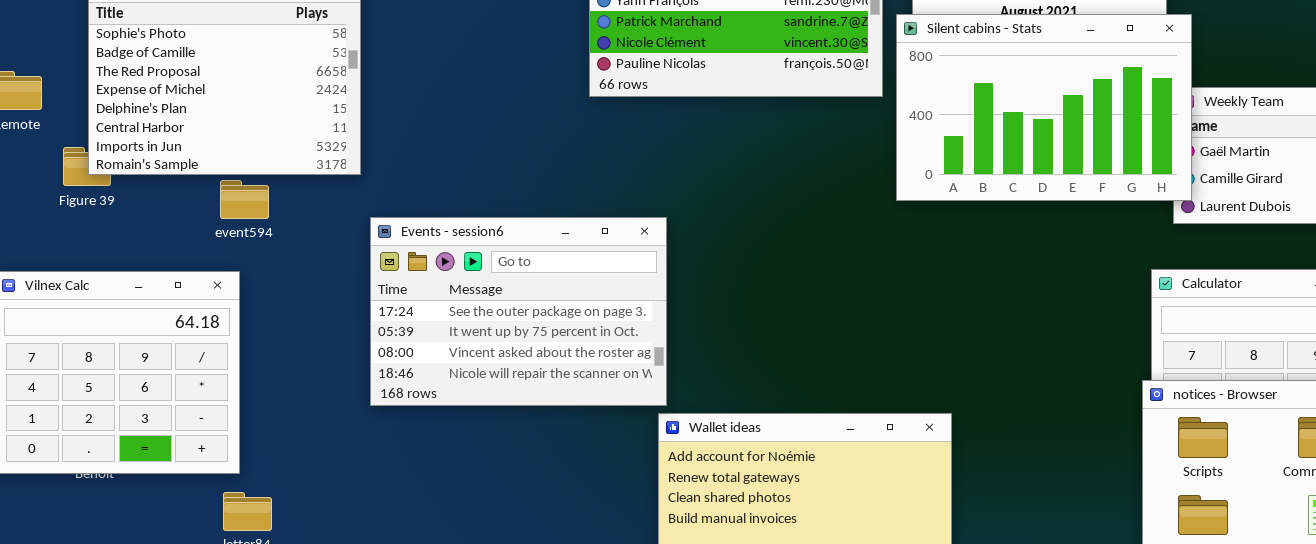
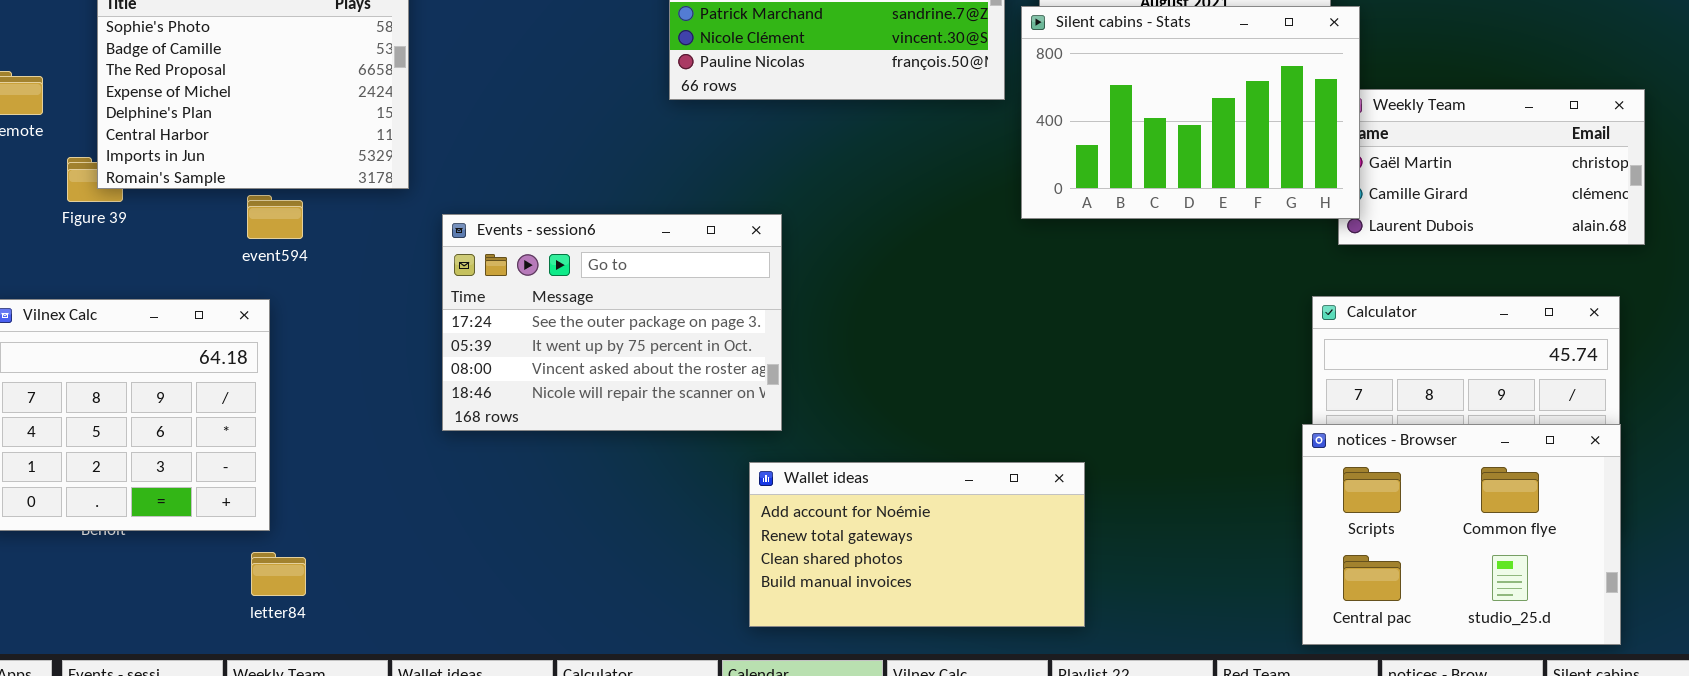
Events - session6: [370,217,667,406] -> [442,214,782,431], moved

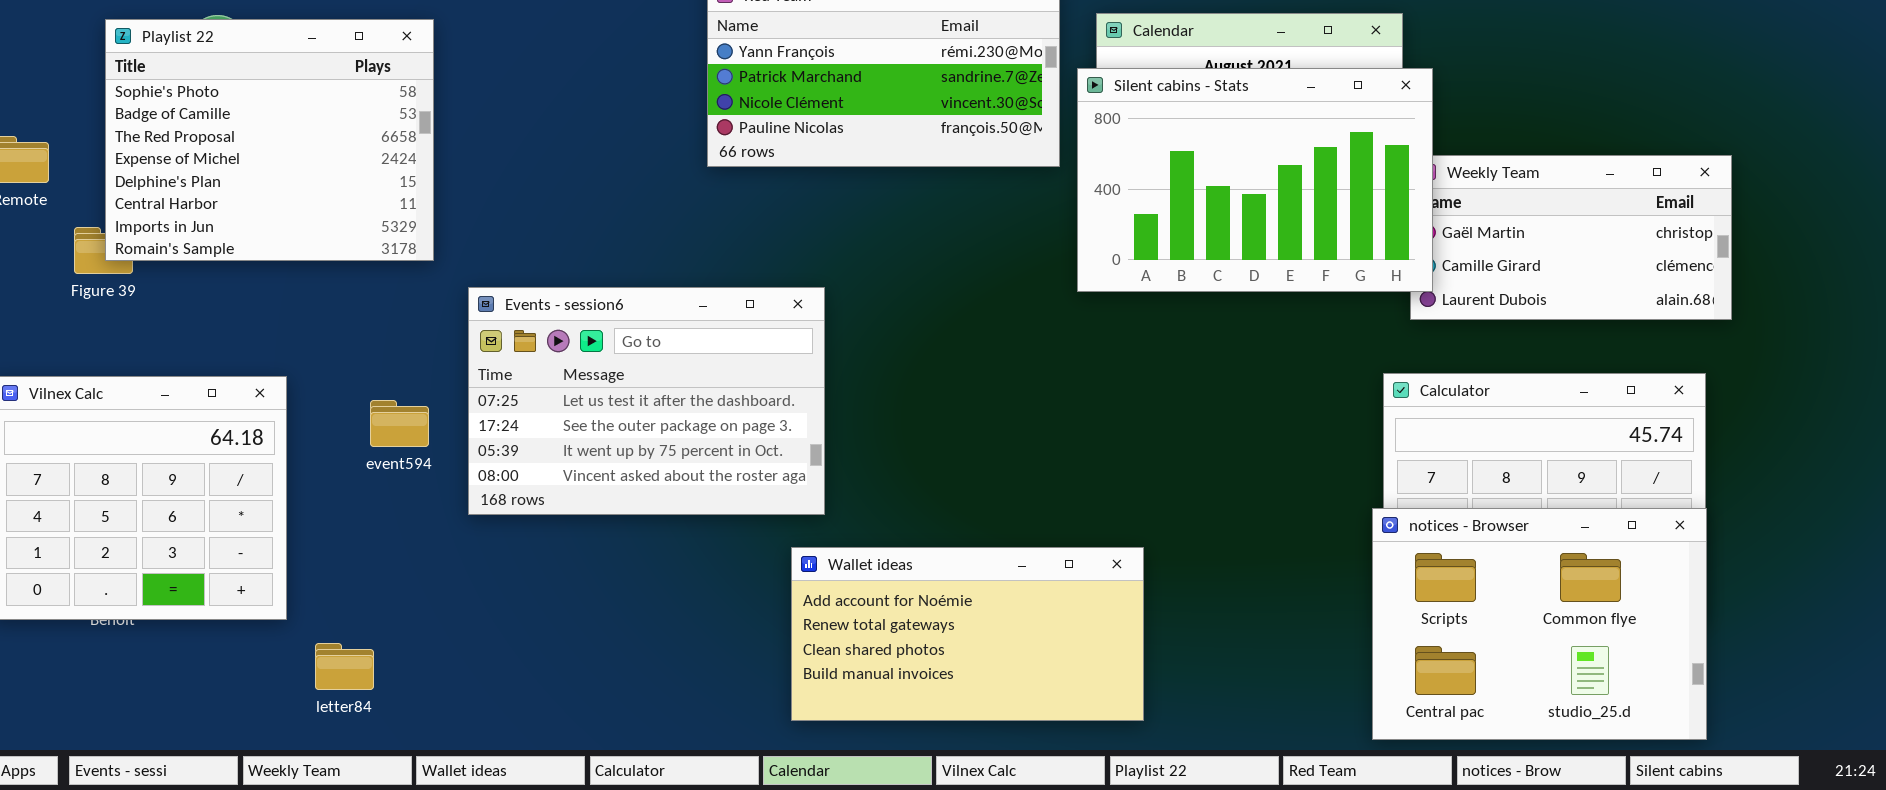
event594: [247,195,303,239] -> [370,400,429,447], moved
Events - session6: [442,214,782,431] -> [468,287,825,515], scrolled up 1 row
letter84: [251,552,306,596] -> [315,643,374,690], moved

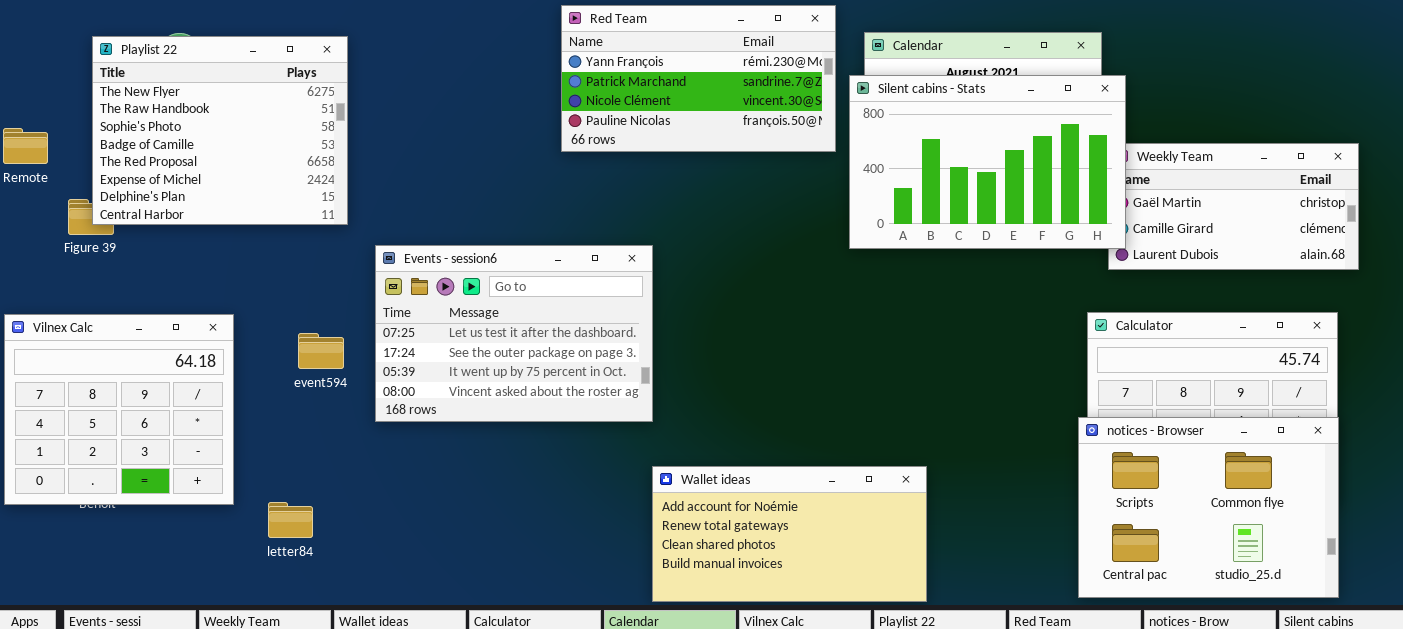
Playlist 22: [105,19,434,261] -> [92,36,348,225], scrolled up 2 rows
Wallet ideas: [791,547,1144,721] -> [652,466,927,602], moved
letter84: [315,643,374,690] -> [268,502,313,538], moved

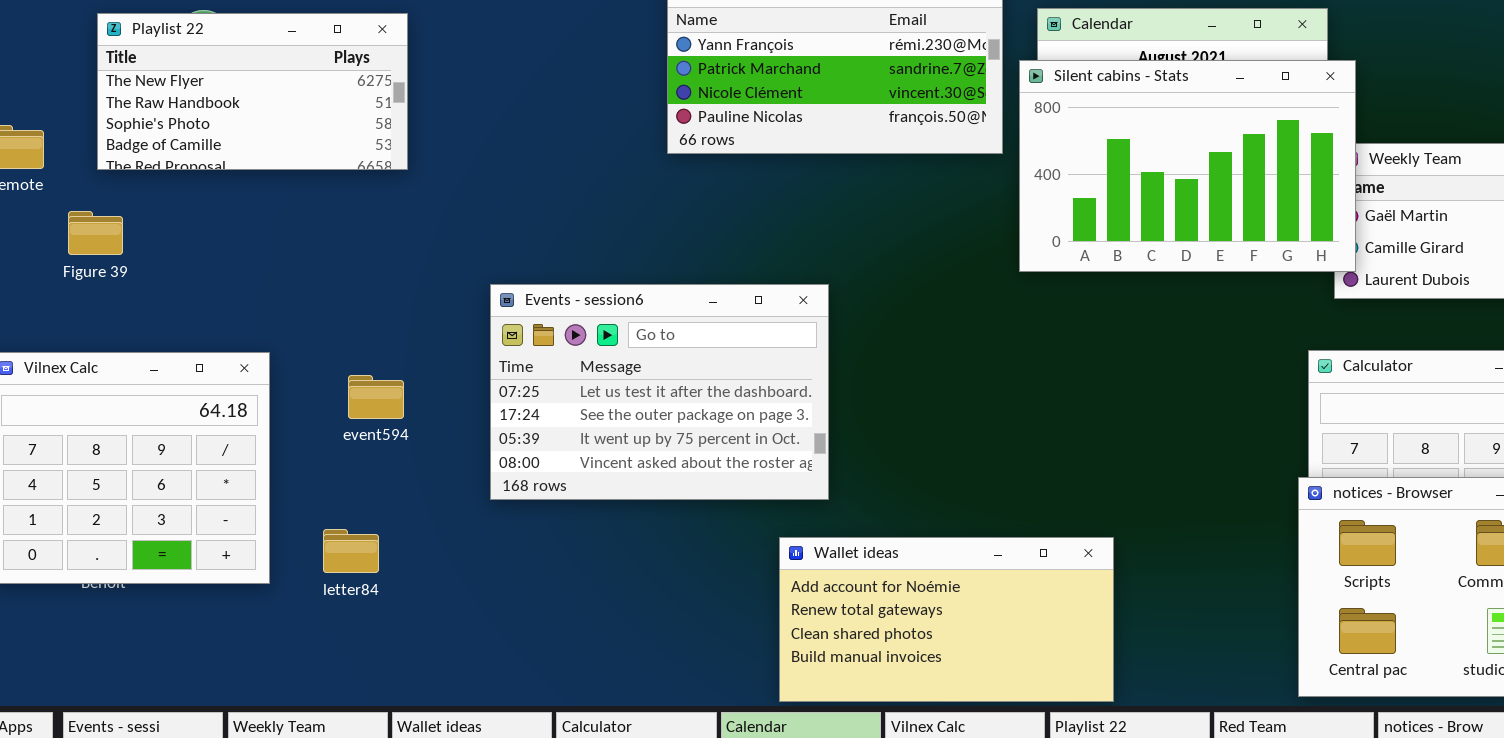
Playlist 22: [92,36,348,225] -> [97,13,408,170], resized
Events - session6: [375,245,653,422] -> [490,284,829,500], moved
letter84: [268,502,313,538] -> [323,529,379,573], moved

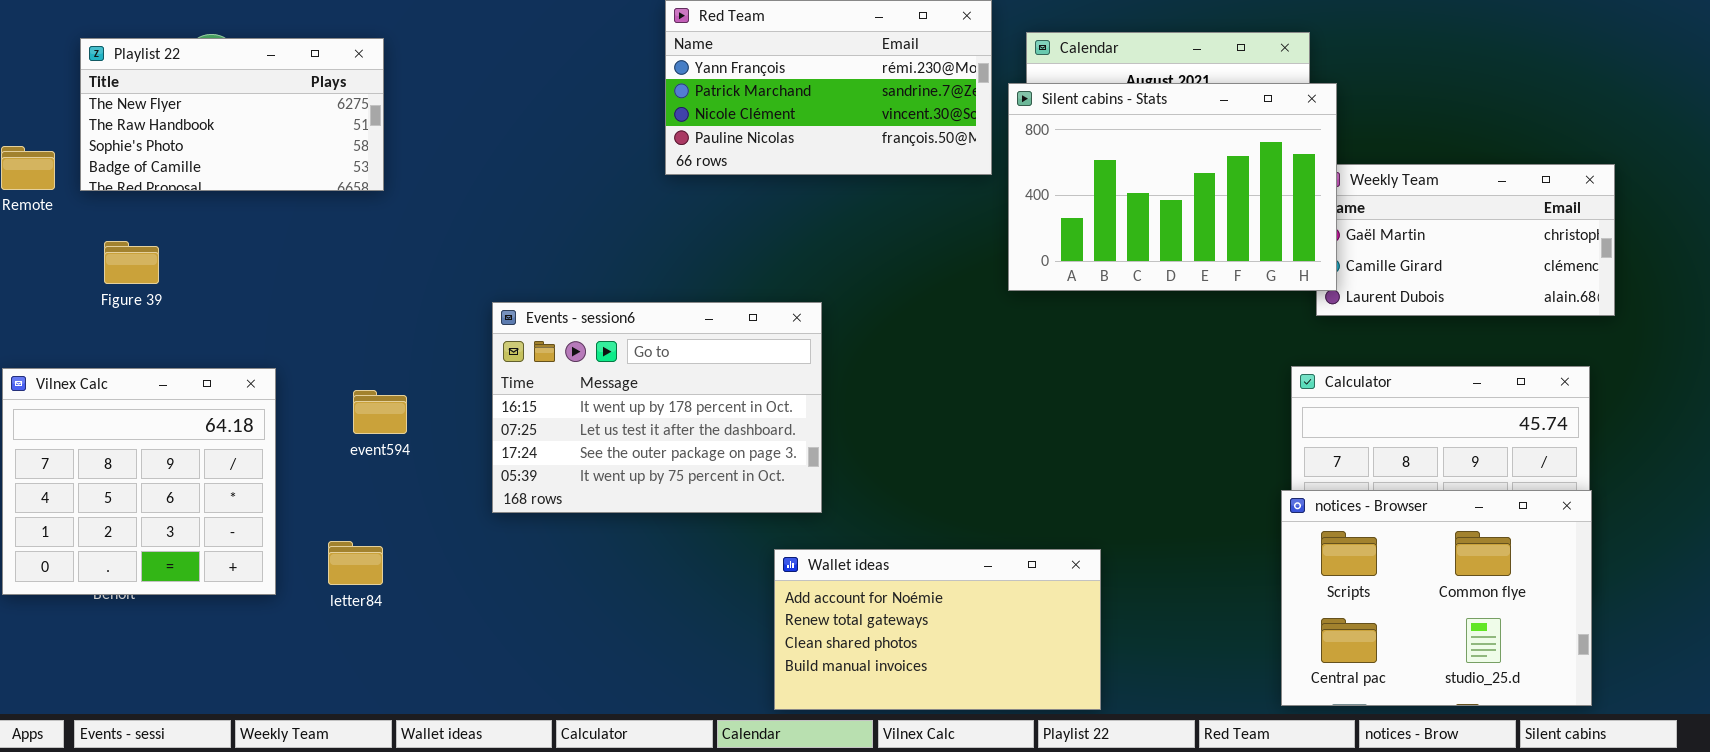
Playlist 22: [97,13,408,170] -> [80,38,384,191], moved
Figure 39: [68,211,123,255] -> [104,241,159,284], moved
Events - session6: [490,284,829,500] -> [492,302,822,513], scrolled up 1 row

